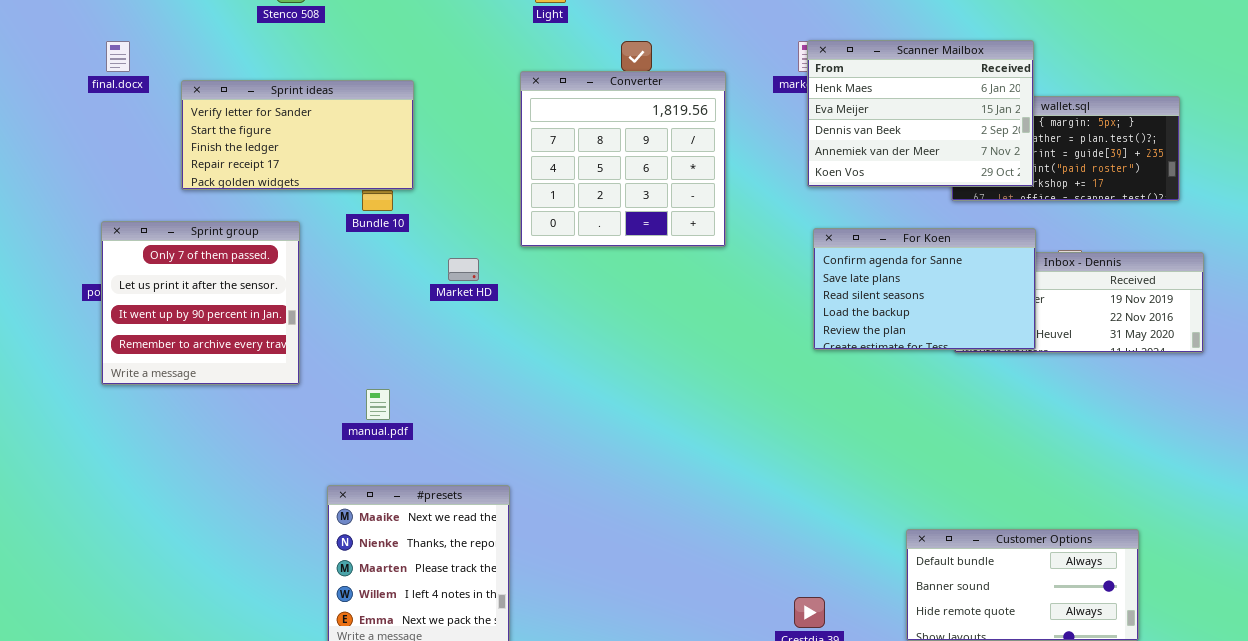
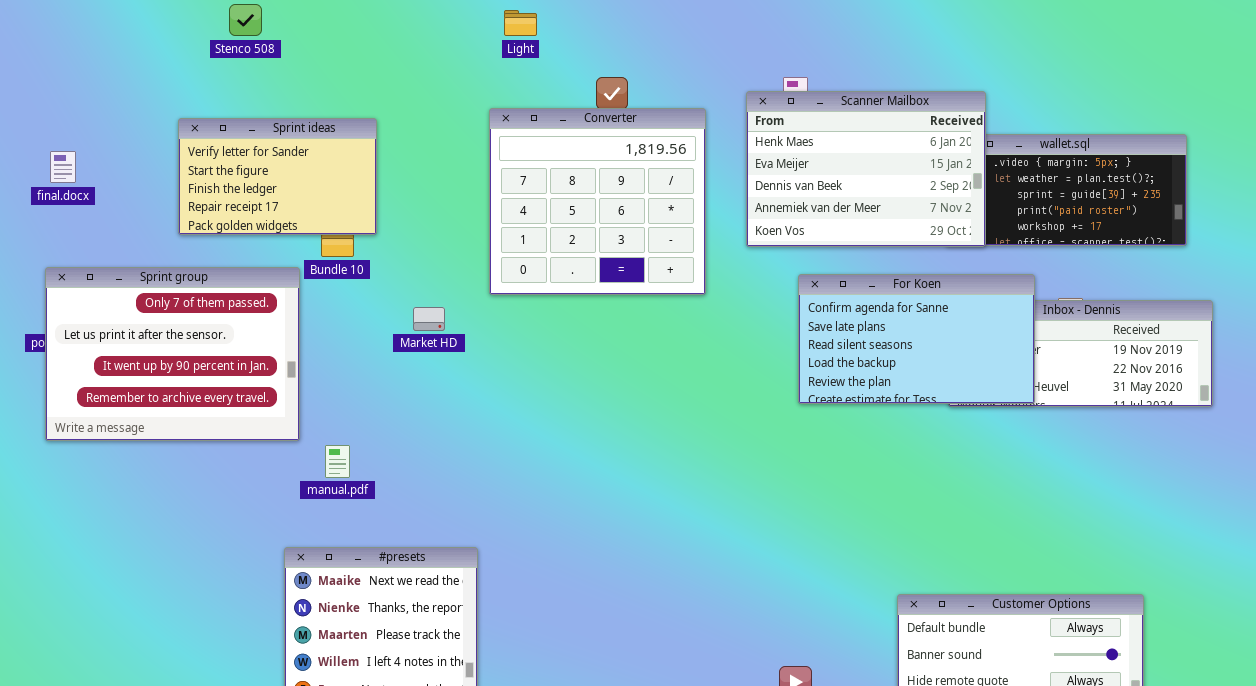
Scanner Mailbox: [807,40,1034,187] -> [746,91,986,247], moved
final.docx: [106,41,130,72] -> [50,151,76,183], moved
Sprint ideas: [181,80,414,190] -> [178,118,377,235], resized
Sprint group: [101,221,300,385] -> [45,267,300,441], resized

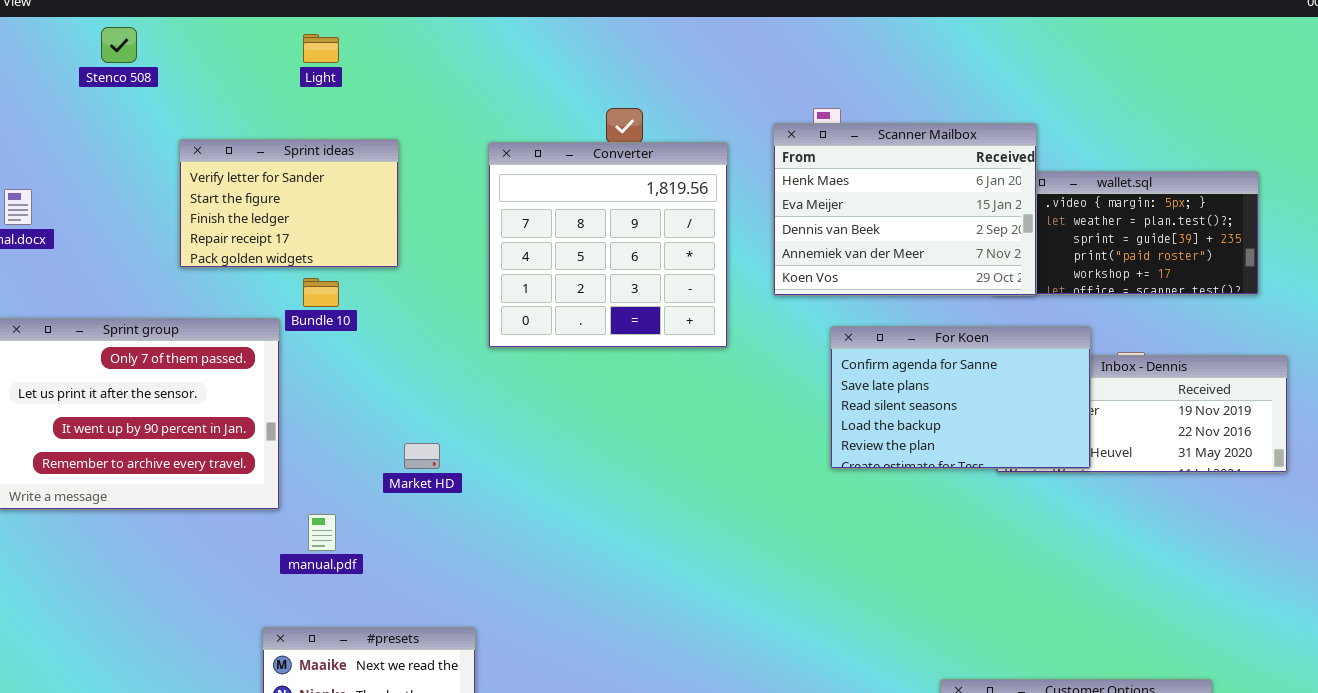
Stenco 508: [229,4,262,36] -> [101,27,137,63], moved
Light: [504,10,537,36] -> [303,34,339,63], moved
Sprint ideas: [178,118,377,235] -> [179,139,399,268], moved
Market HD: [413,307,445,331] -> [404,443,440,469], moved

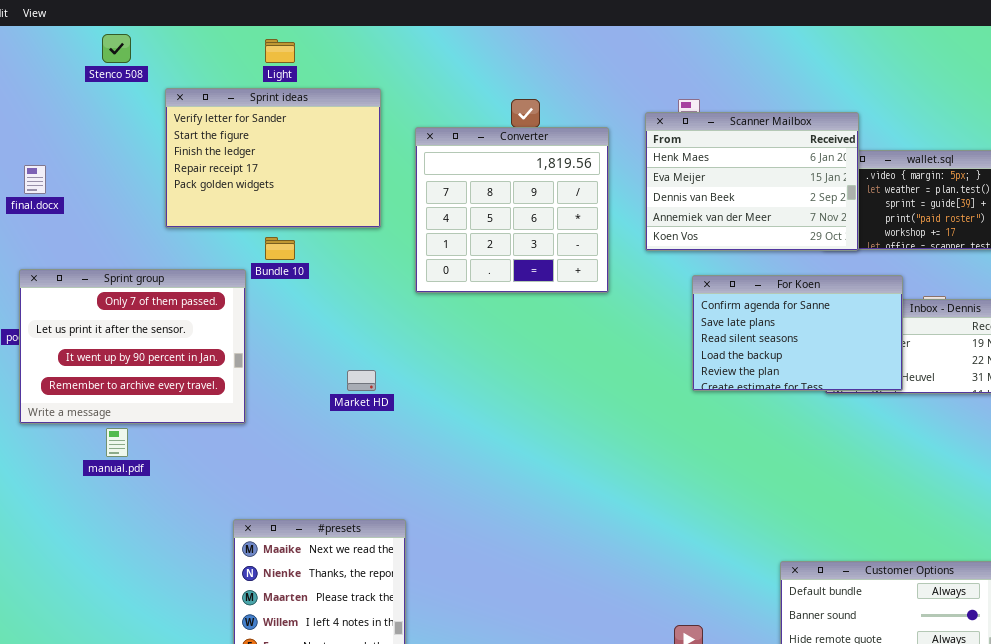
Sprint ideas: [179,139,399,268] -> [165,88,381,228], resized
manual.pdf: [308,514,336,551] -> [106,428,128,457], moved

